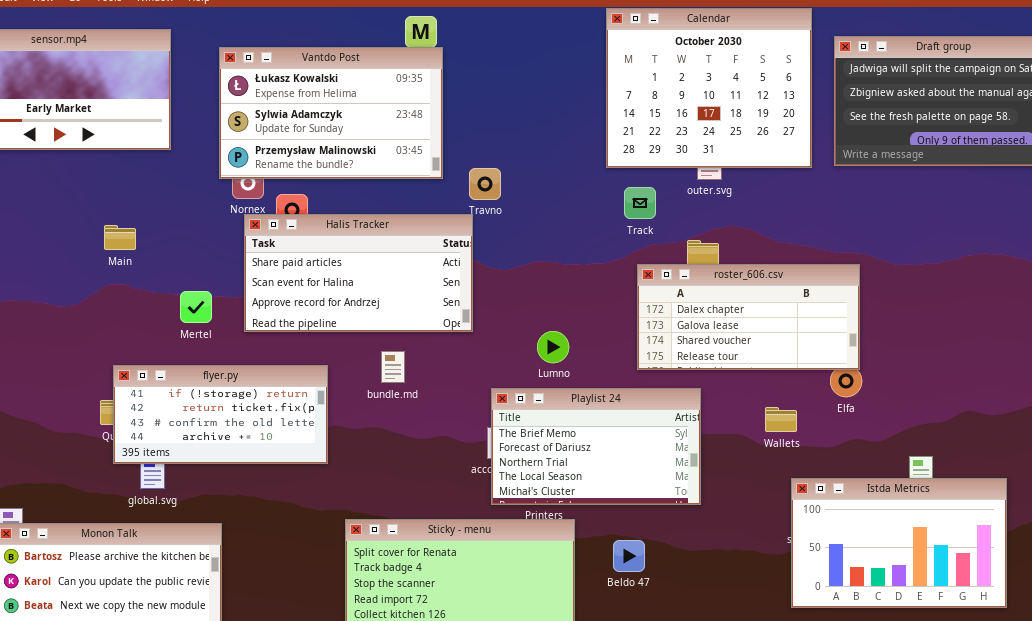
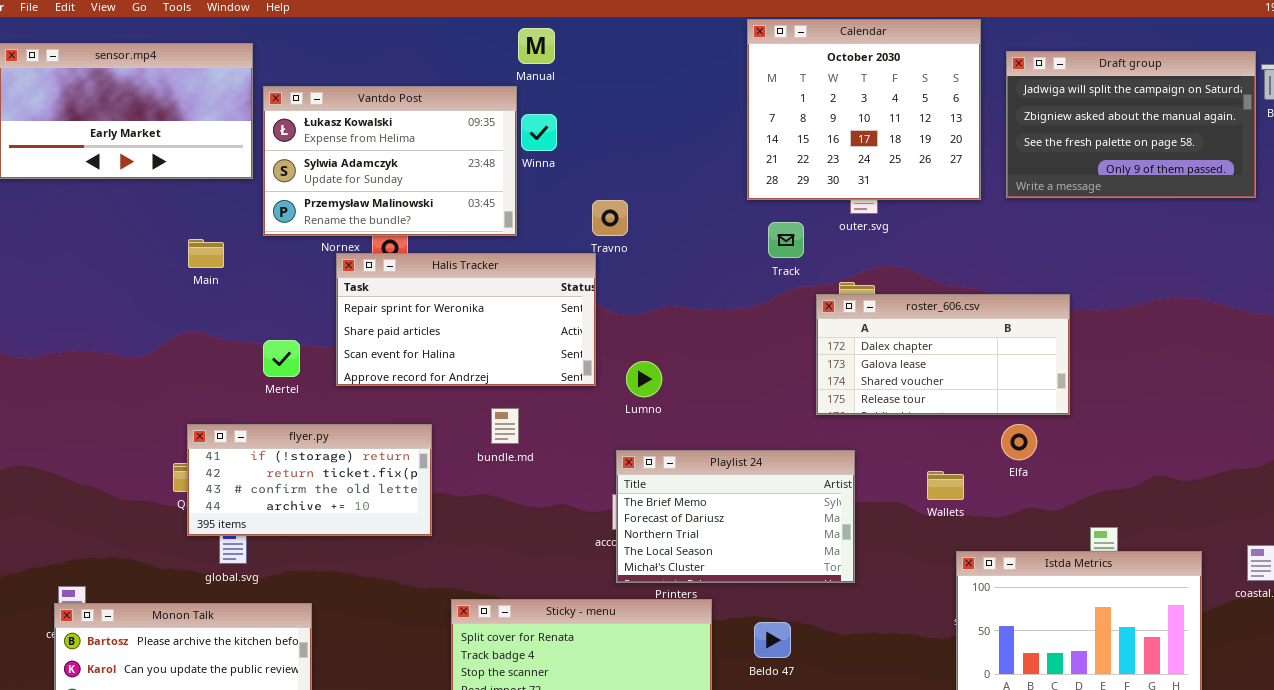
Vantdo Post: [219,47,443,179] -> [263,86,517,236], moved
Halis Tracker: [244,214,473,332] -> [336,253,596,386], scrolled up 1 row
Main: [104,225,136,250] -> [188,239,224,268], moved
roster_606.csv: [637,264,860,370] -> [816,294,1070,415], moved
Lumno: [537,331,569,363] -> [626,361,662,397], moved

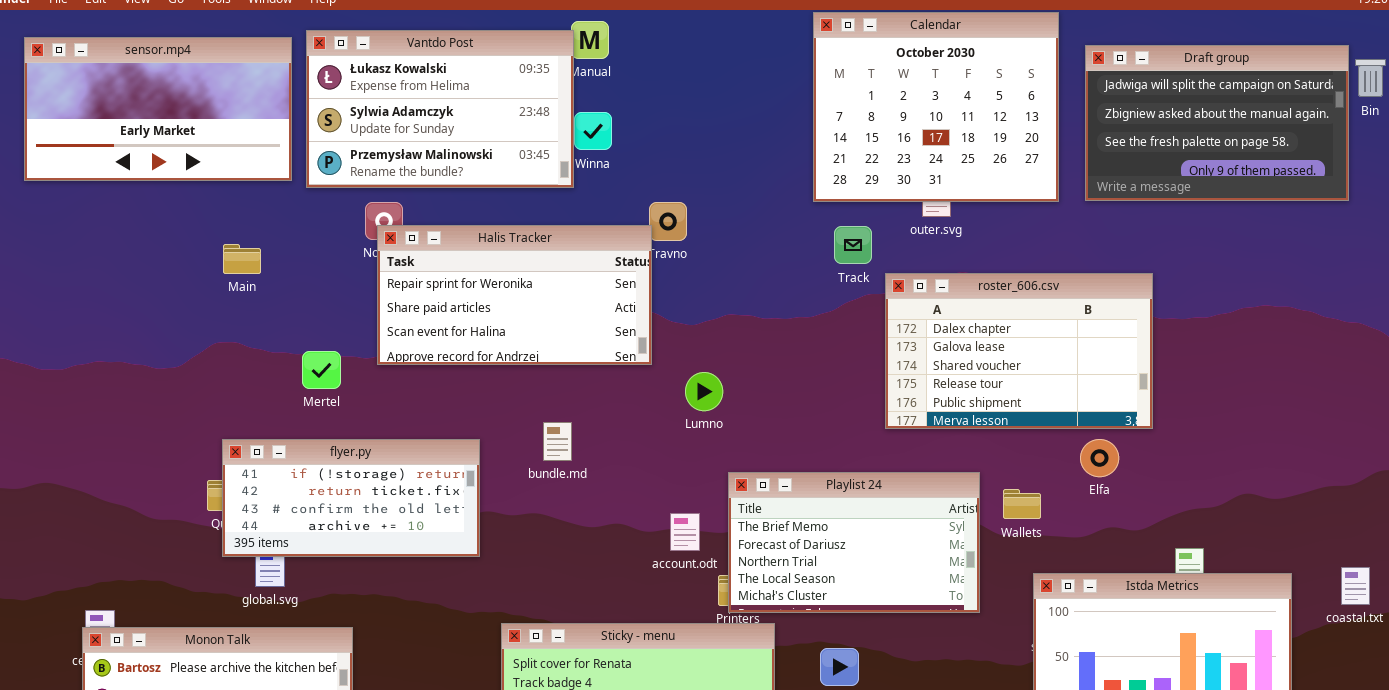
Vantdo Post: [263,86,517,236] -> [306,30,574,188], moved
Halis Tracker: [336,253,596,386] -> [377,225,652,365], moved
roster_606.csv: [816,294,1070,415] -> [885,273,1153,429], resized
Playlist 24: [616,450,855,583] -> [728,472,980,613], moved

